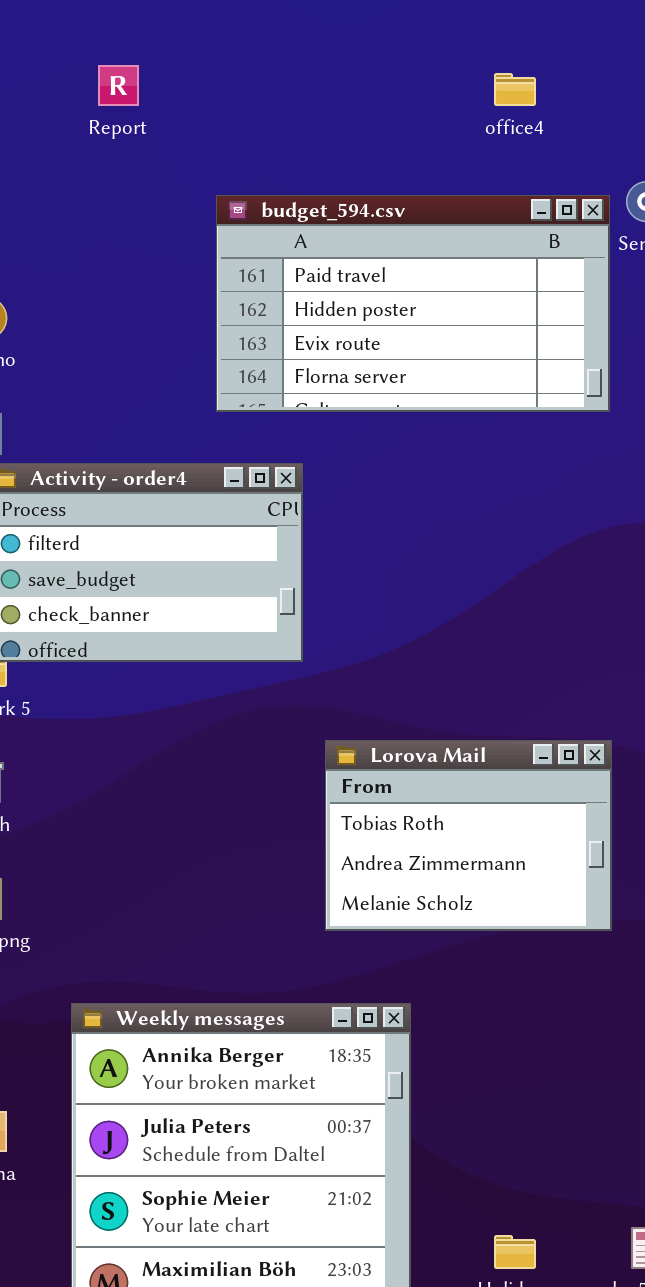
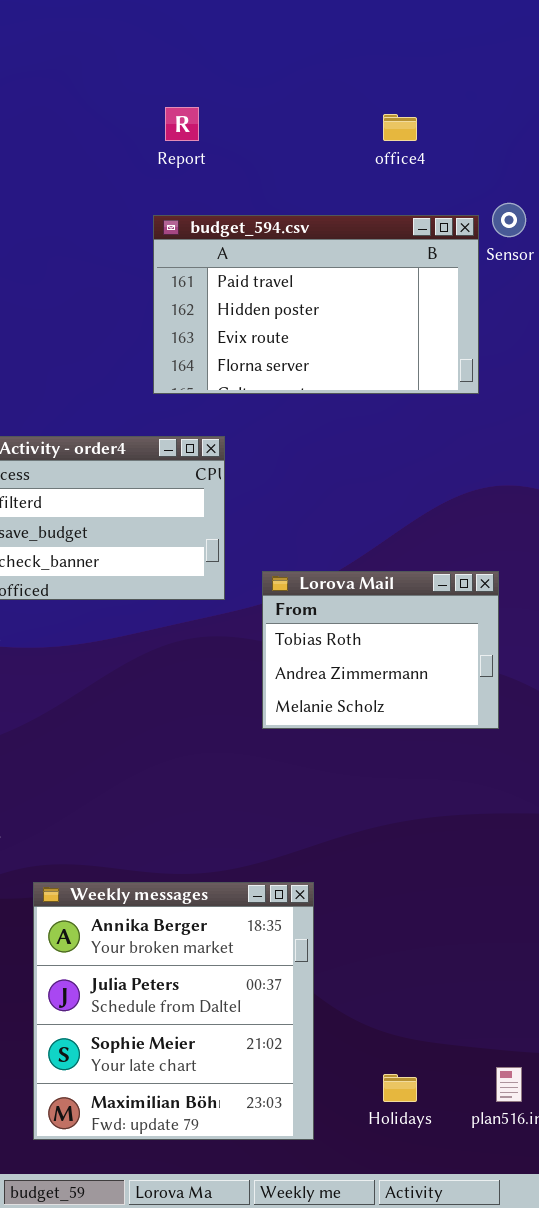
Report: [98,65,139,106] -> [165,107,199,141], moved
Lorova Mail: [325,740,612,931] -> [262,571,499,729], moved

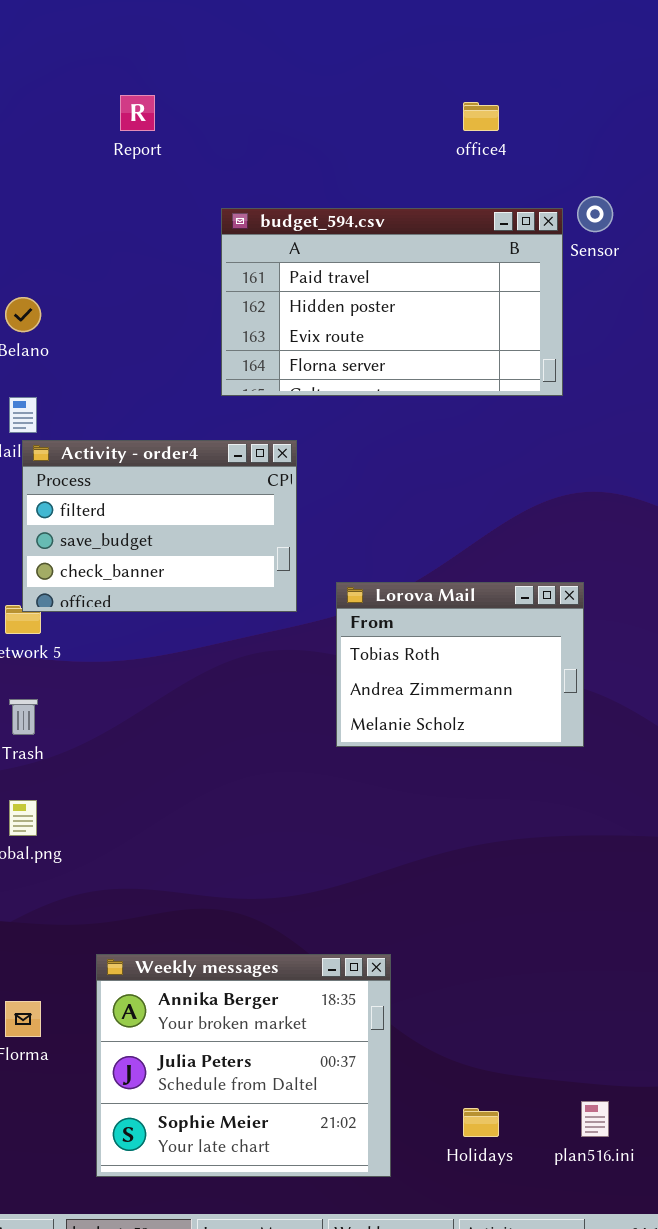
Report: [165,107,199,141] -> [120,95,155,131], moved
Weekly messages: [33,882,314,1140] -> [96,954,391,1177], resized

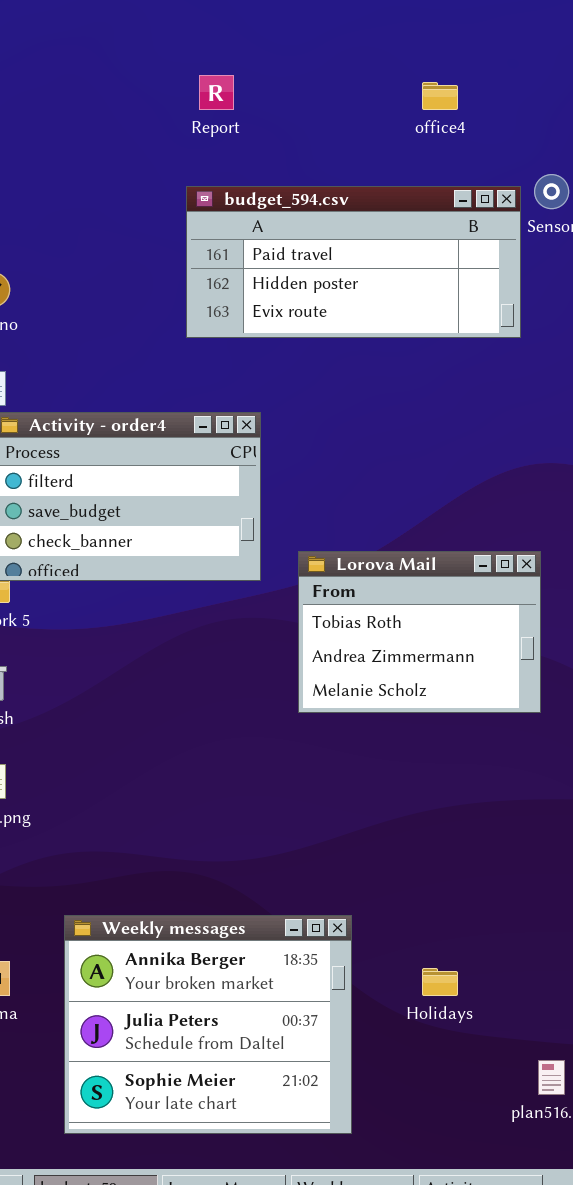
Report: [120,95,155,131] -> [199,75,234,110], moved
budget_594.csv: [221,208,563,396] -> [186,186,521,338], resized
Holidays: [463,1108,499,1137] -> [422,968,458,996], moved

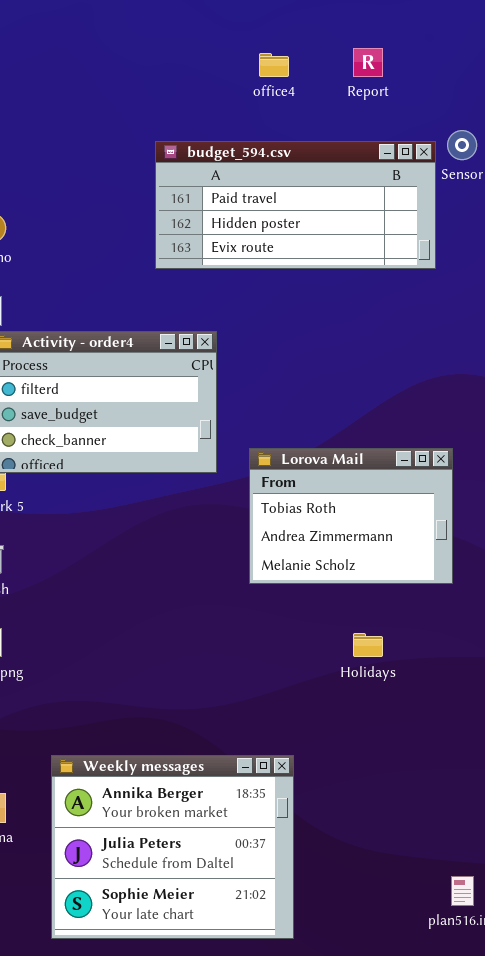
Report: [199,75,234,110] -> [353,48,383,77], moved
office4: [422,82,458,110] -> [259,53,289,77], moved
Holidays: [422,968,458,996] -> [353,633,383,657], moved

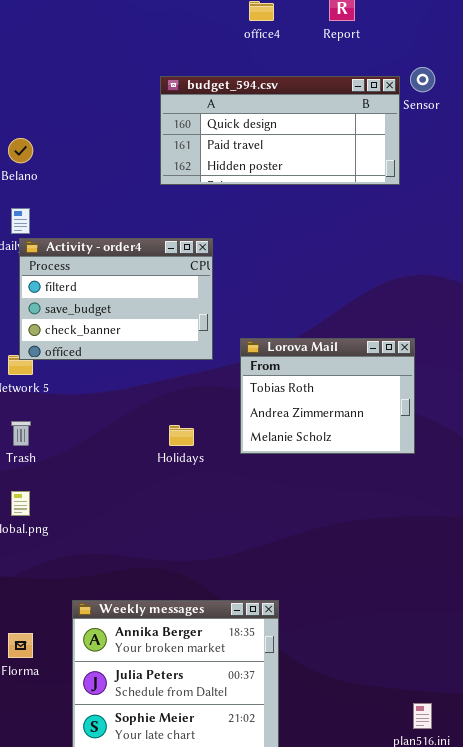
budget_594.csv: [155,141,436,269] -> [160,76,400,185], scrolled up 1 row
Holidays: [353,633,383,657] -> [169,425,194,446], moved

